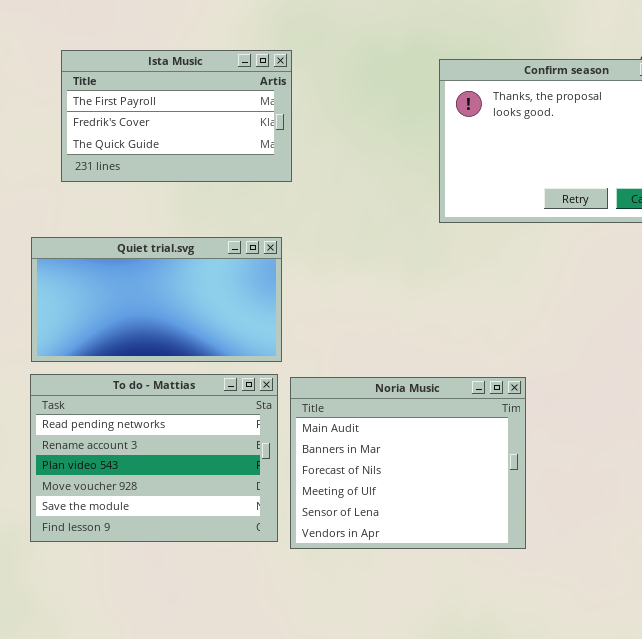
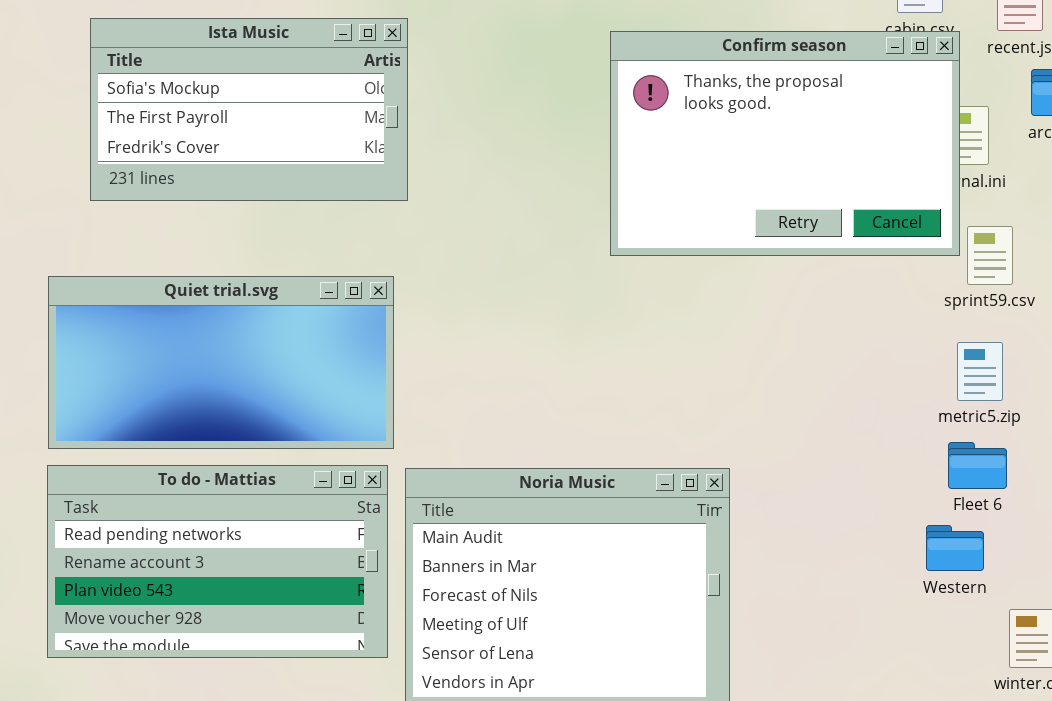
Ista Music: [61,50,292,182] -> [90,18,408,201], scrolled up 1 row
To do - Mattias: [30,374,278,542] -> [47,465,388,658], resized

